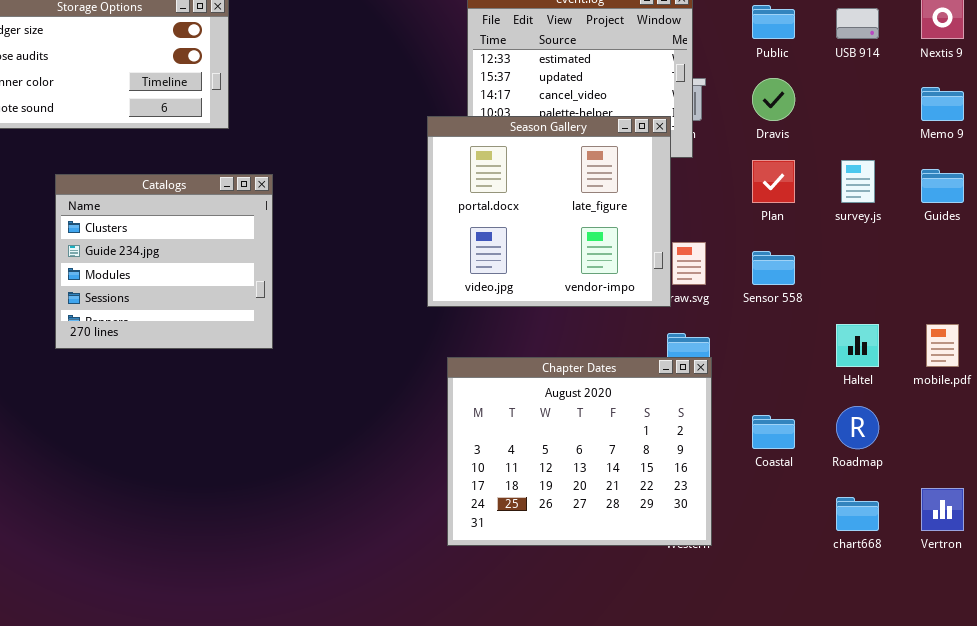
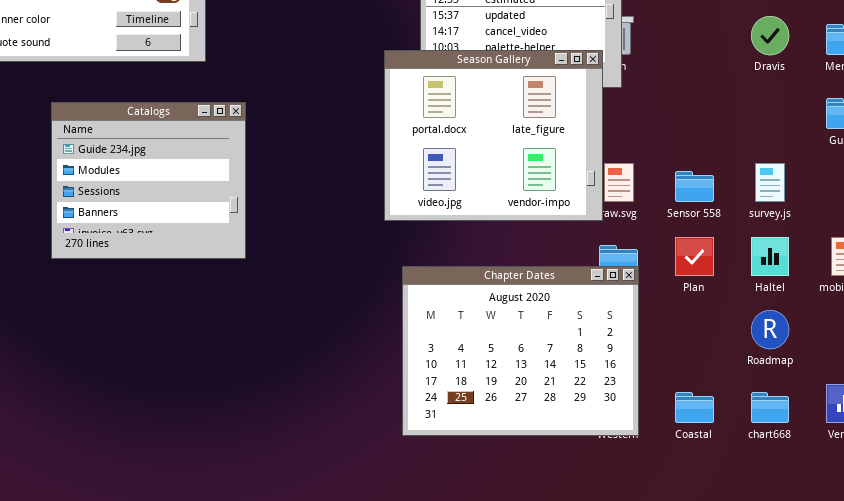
Dravis: [752,78,795,121] -> [751,16,789,55], moved
Plan: [752,160,795,203] -> [675,237,714,276], moved
survey.js: [841,160,875,203] -> [755,163,785,202], moved
Catalogs: [55,174,273,349] -> [51,102,246,259], scrolled down 1 row
Coastal: [752,415,795,449] -> [675,392,714,423], moved

